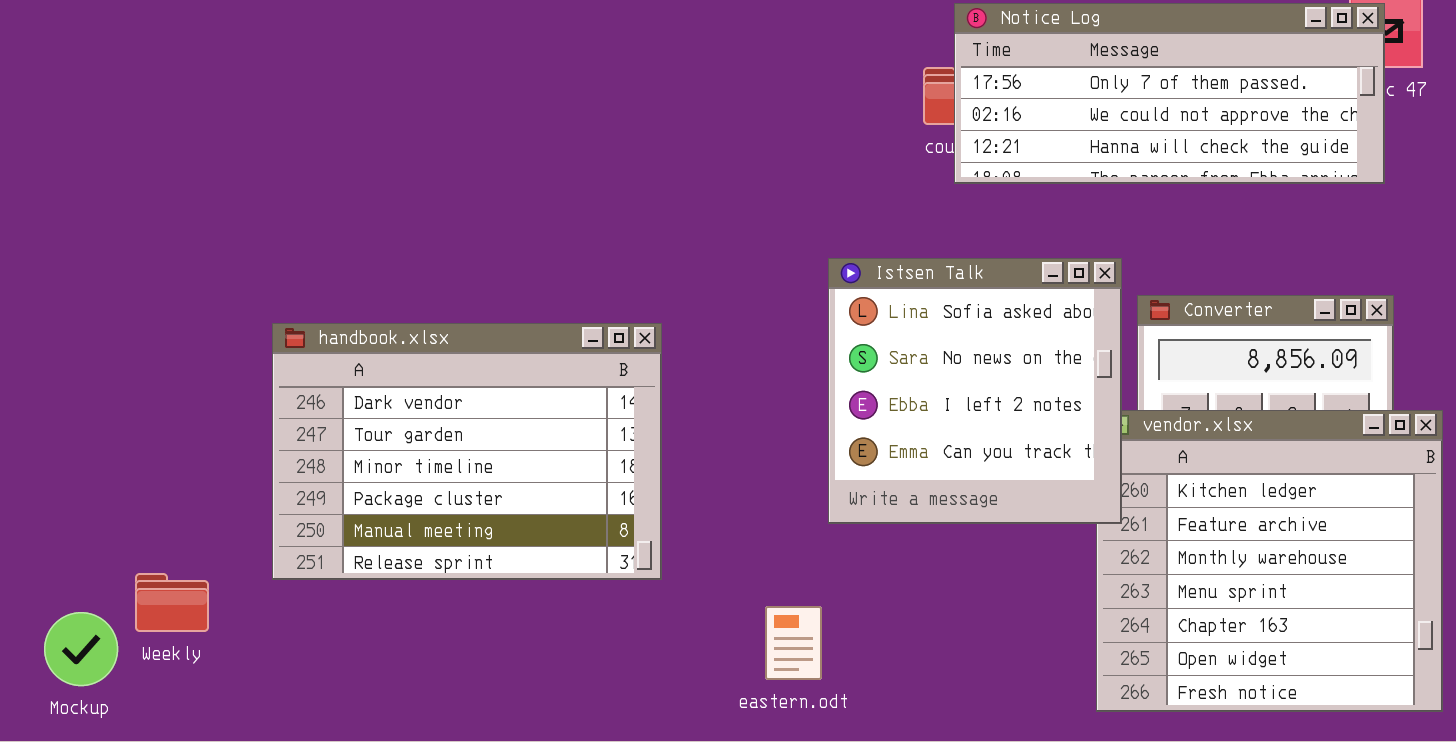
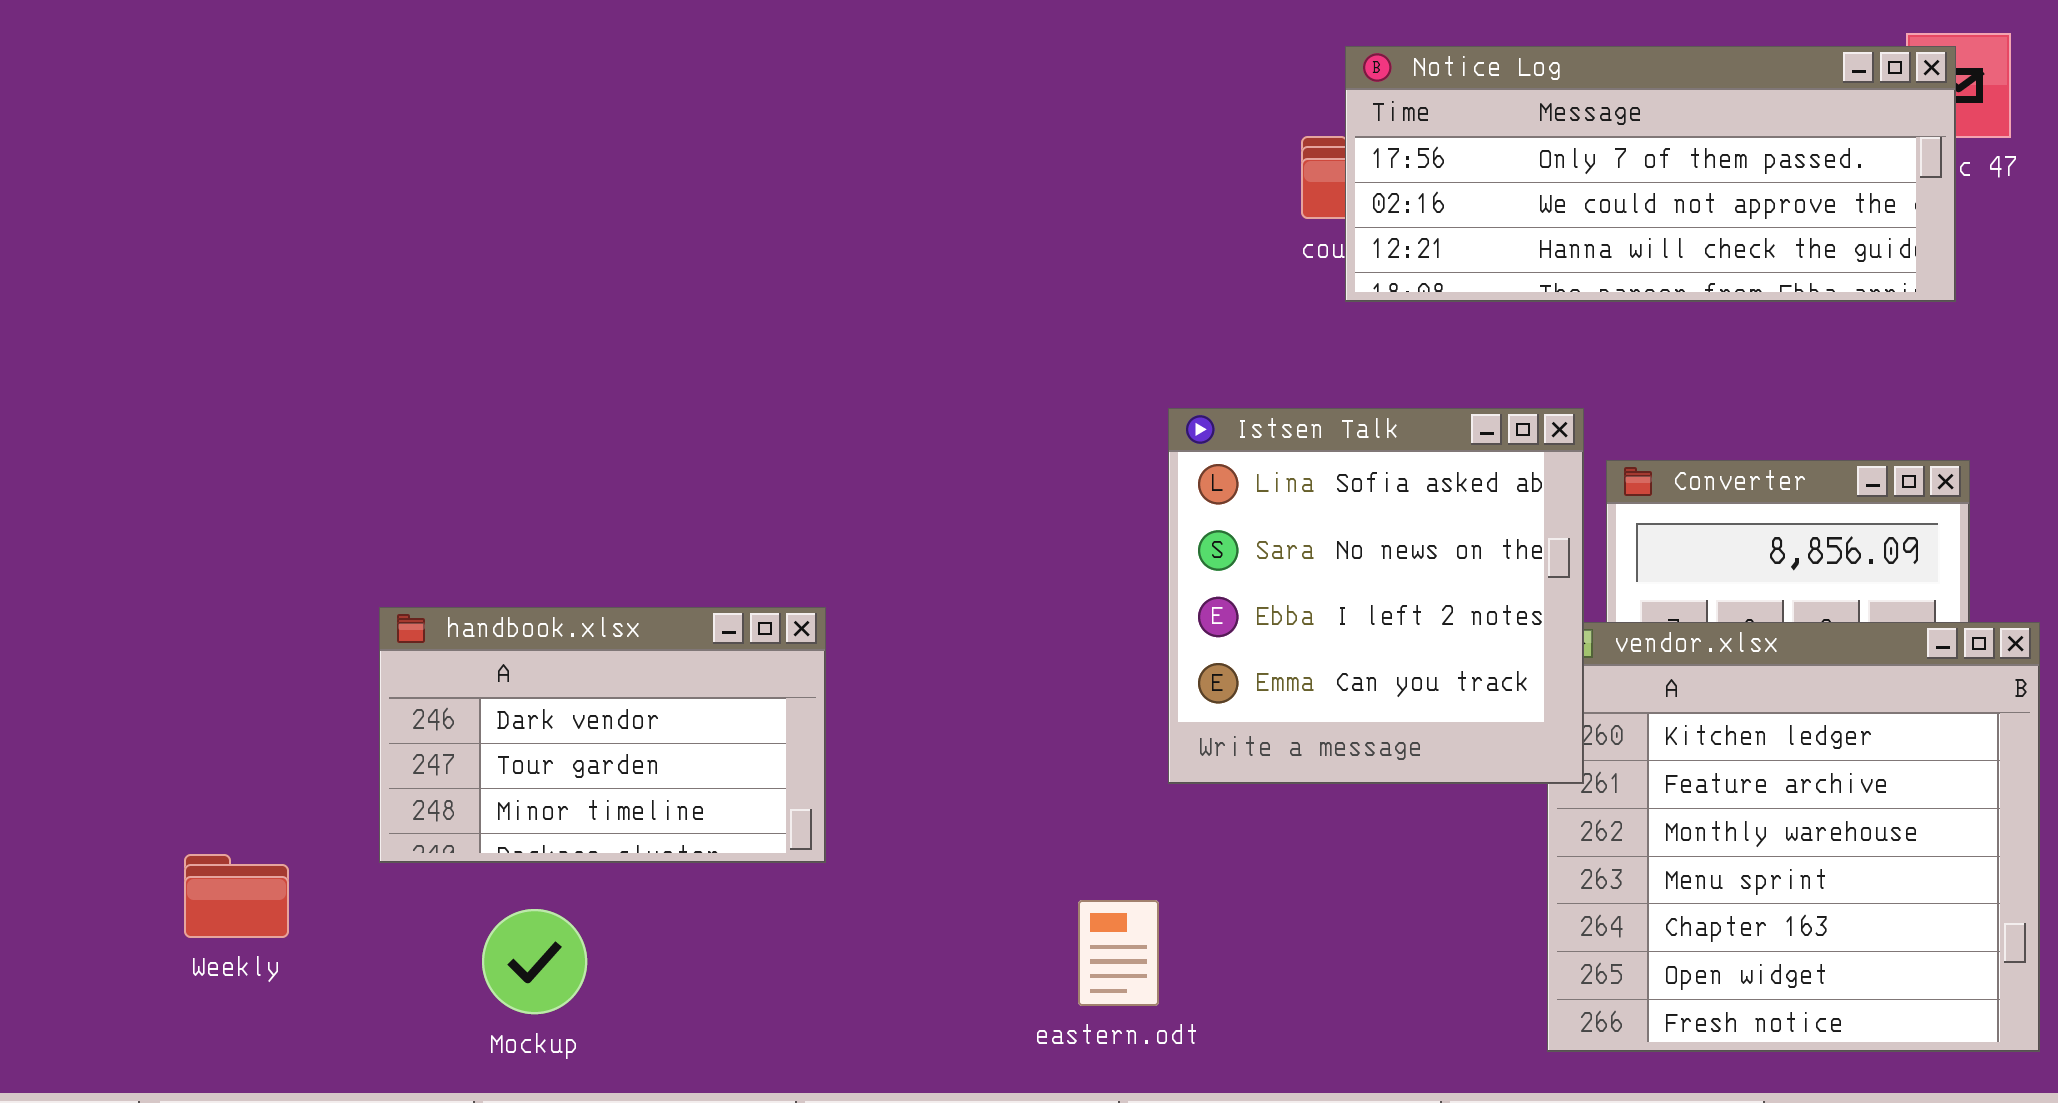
handbook.xlsx: [272,323,662,580] -> [379,607,826,863], resized
Mockup: [44,612,118,686] -> [482,909,587,1014], moved

